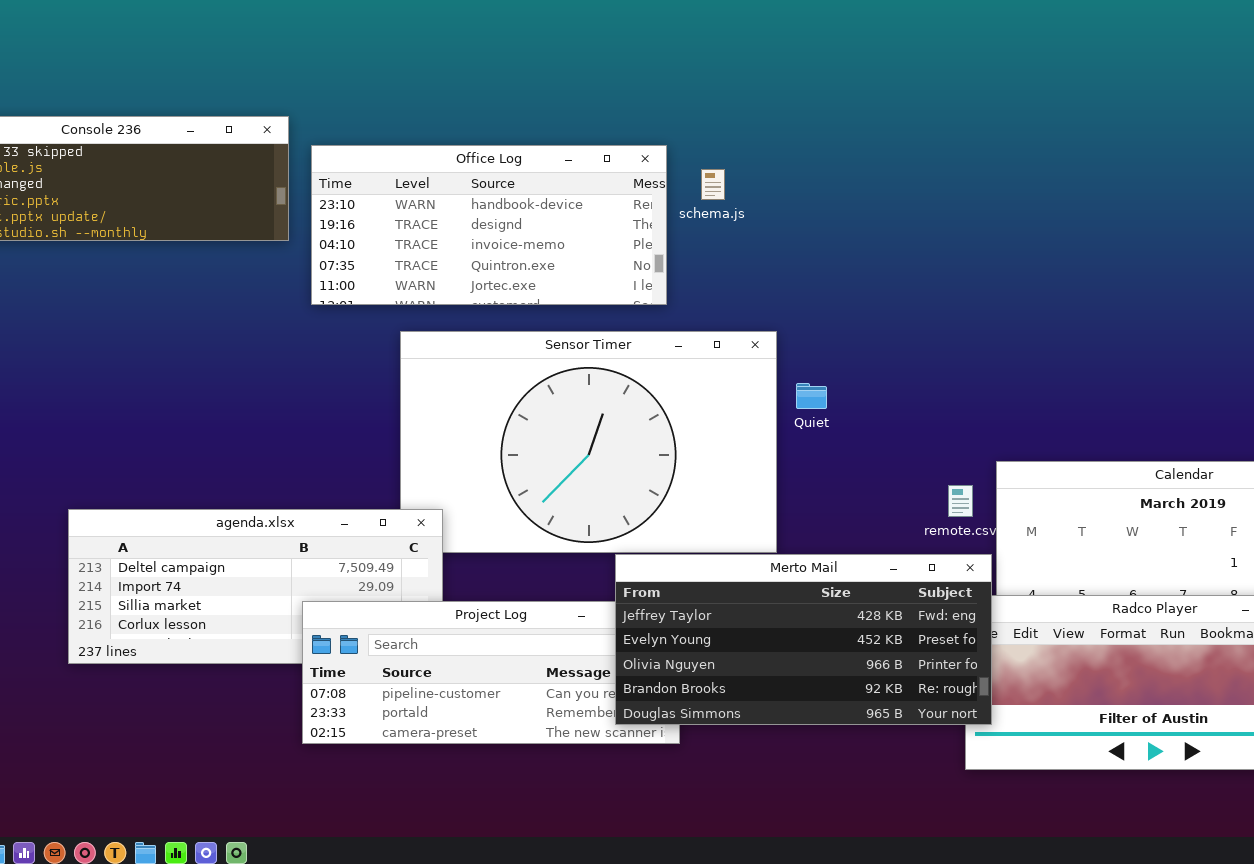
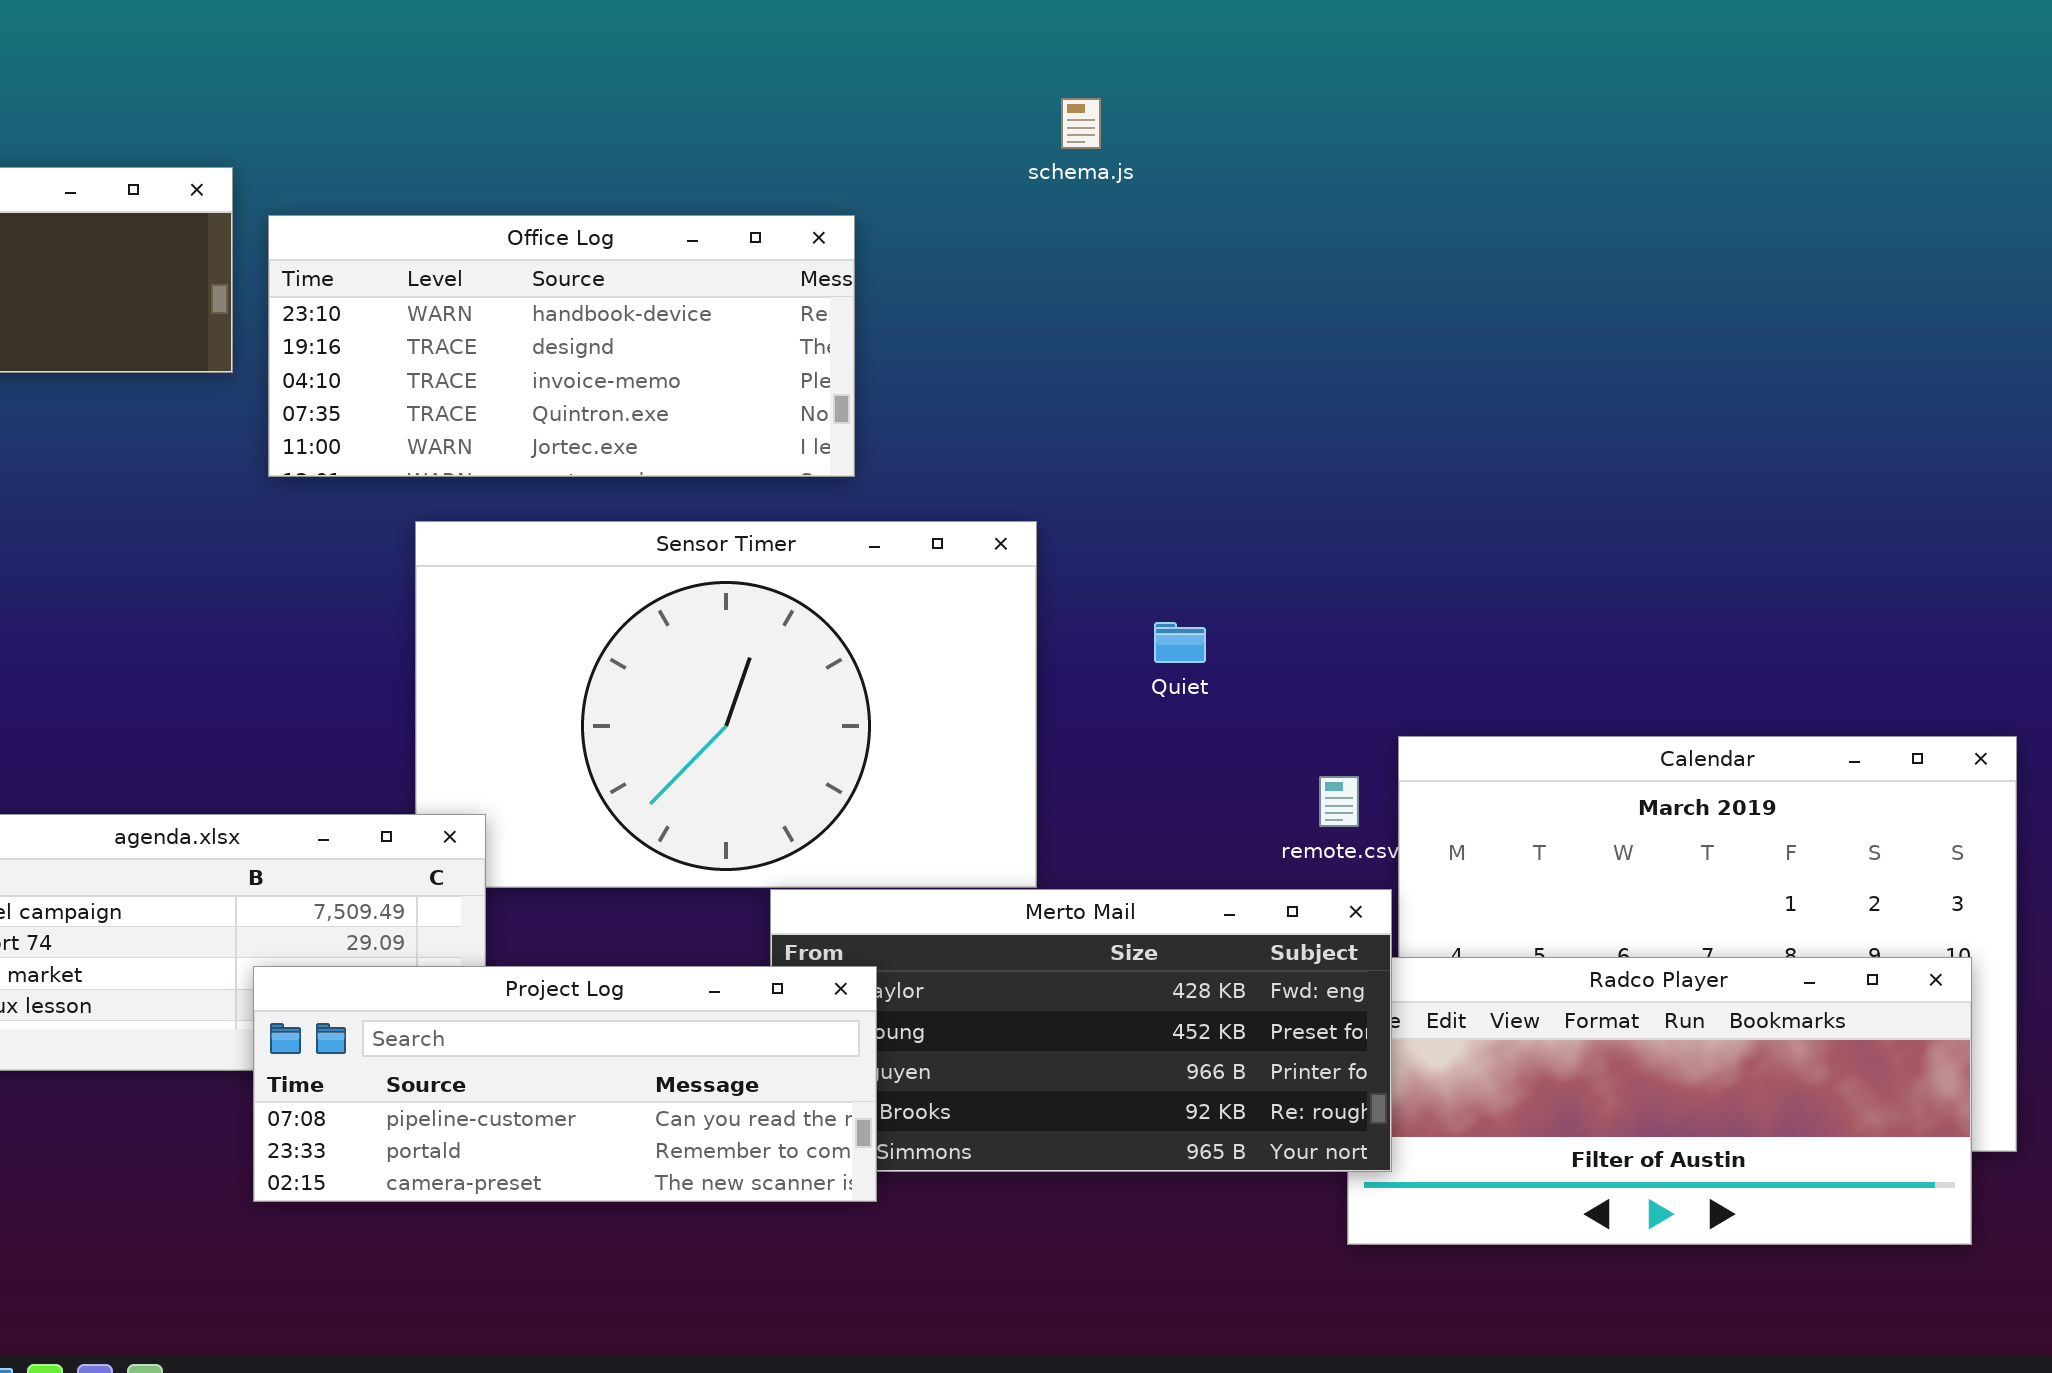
schema.js: [701,169,725,200] -> [1061,98,1101,149], moved
Quiet: [796,383,827,409] -> [1154,622,1206,663], moved
Project Log: [302,601,680,744] -> [253,966,877,1202], raised

